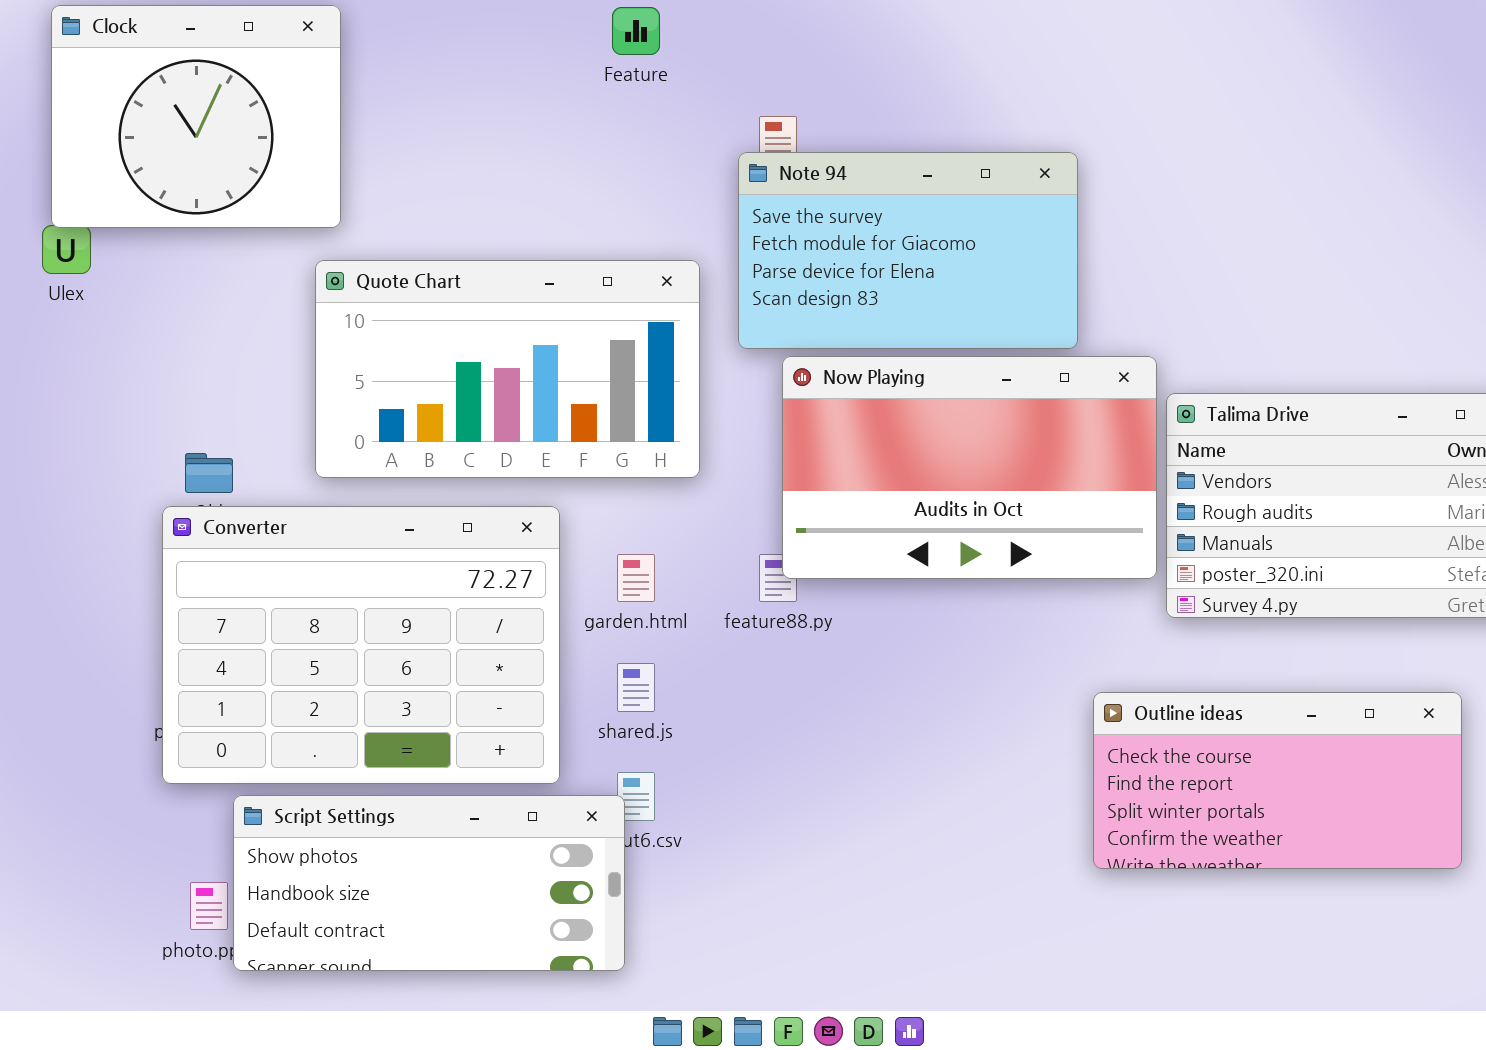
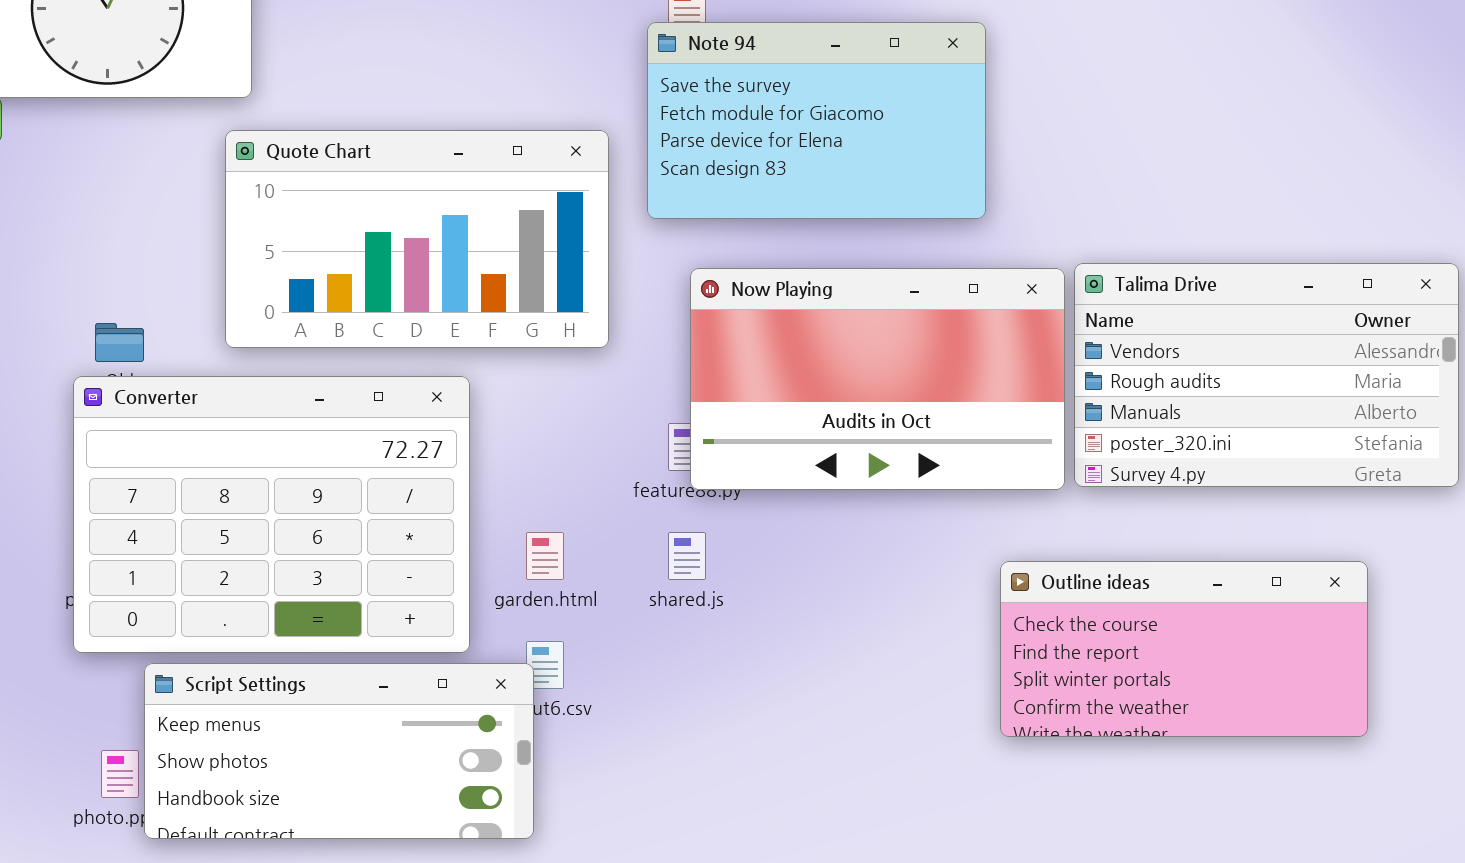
Now Playing: [782,356,1157,579] -> [690,268,1065,490], moved
garden.html: [617,554,655,602] -> [526,532,564,580], moved
shared.js: [617,663,655,712] -> [668,532,706,580], moved
Script Settings: [233,795,625,971] -> [144,663,534,839], scrolled up 1 row

